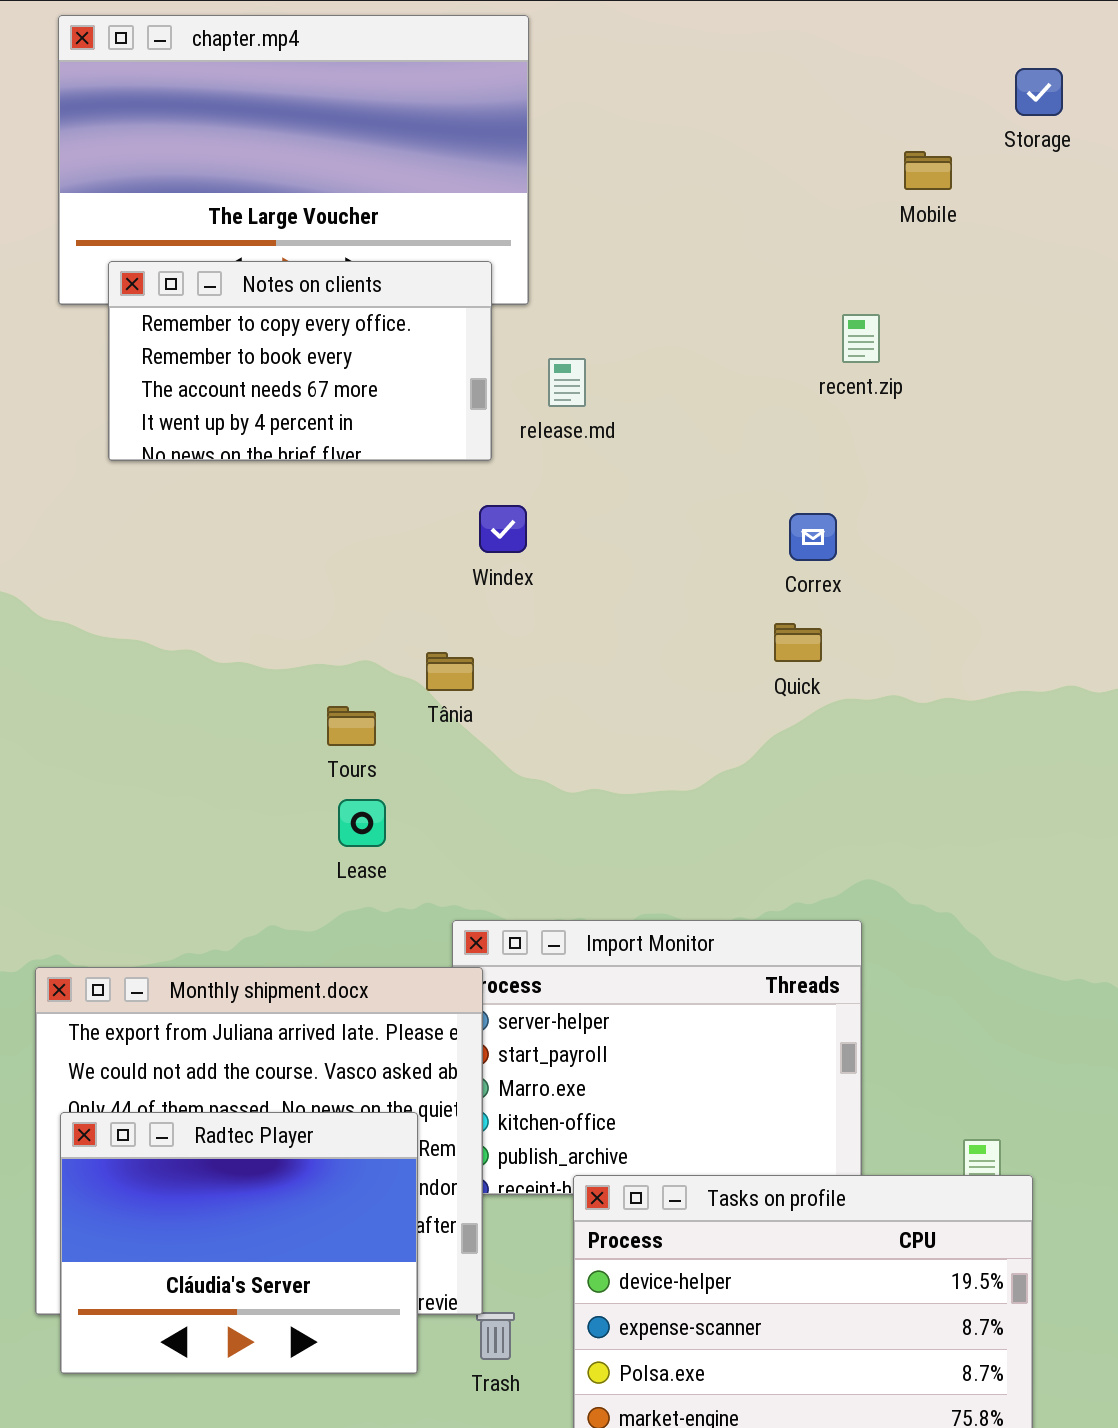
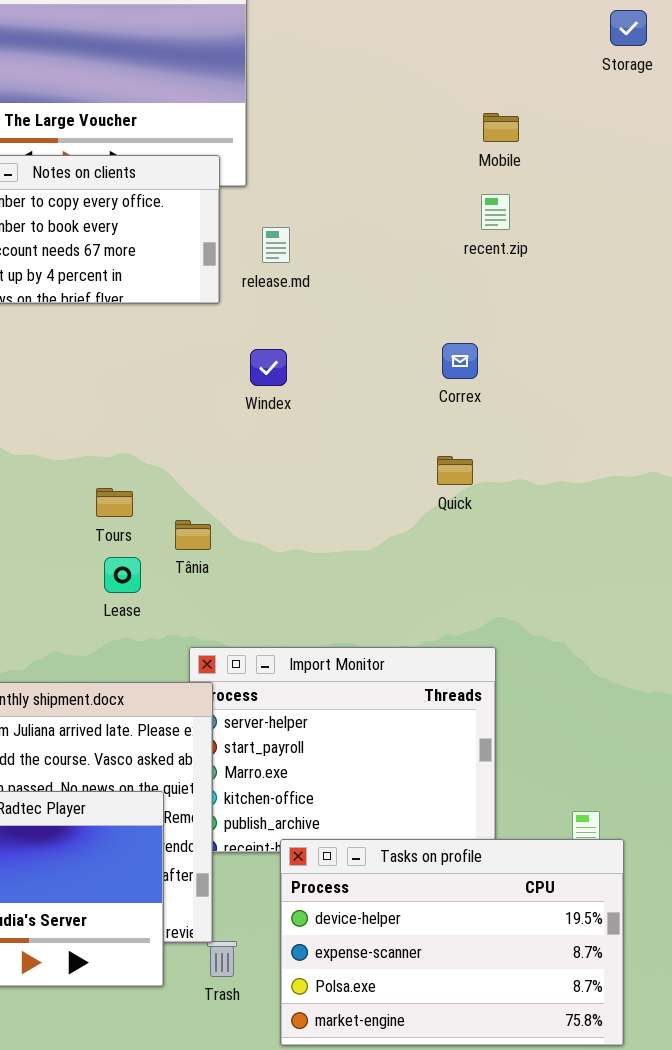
Mobile: [904,151,952,190] -> [483,113,519,142], moved
Windex: [479,505,527,553] -> [250,349,287,386], moved
Quick: [774,623,822,662] -> [437,456,473,485], moved
Tânia: [426,652,474,691] -> [175,520,211,550], moved

